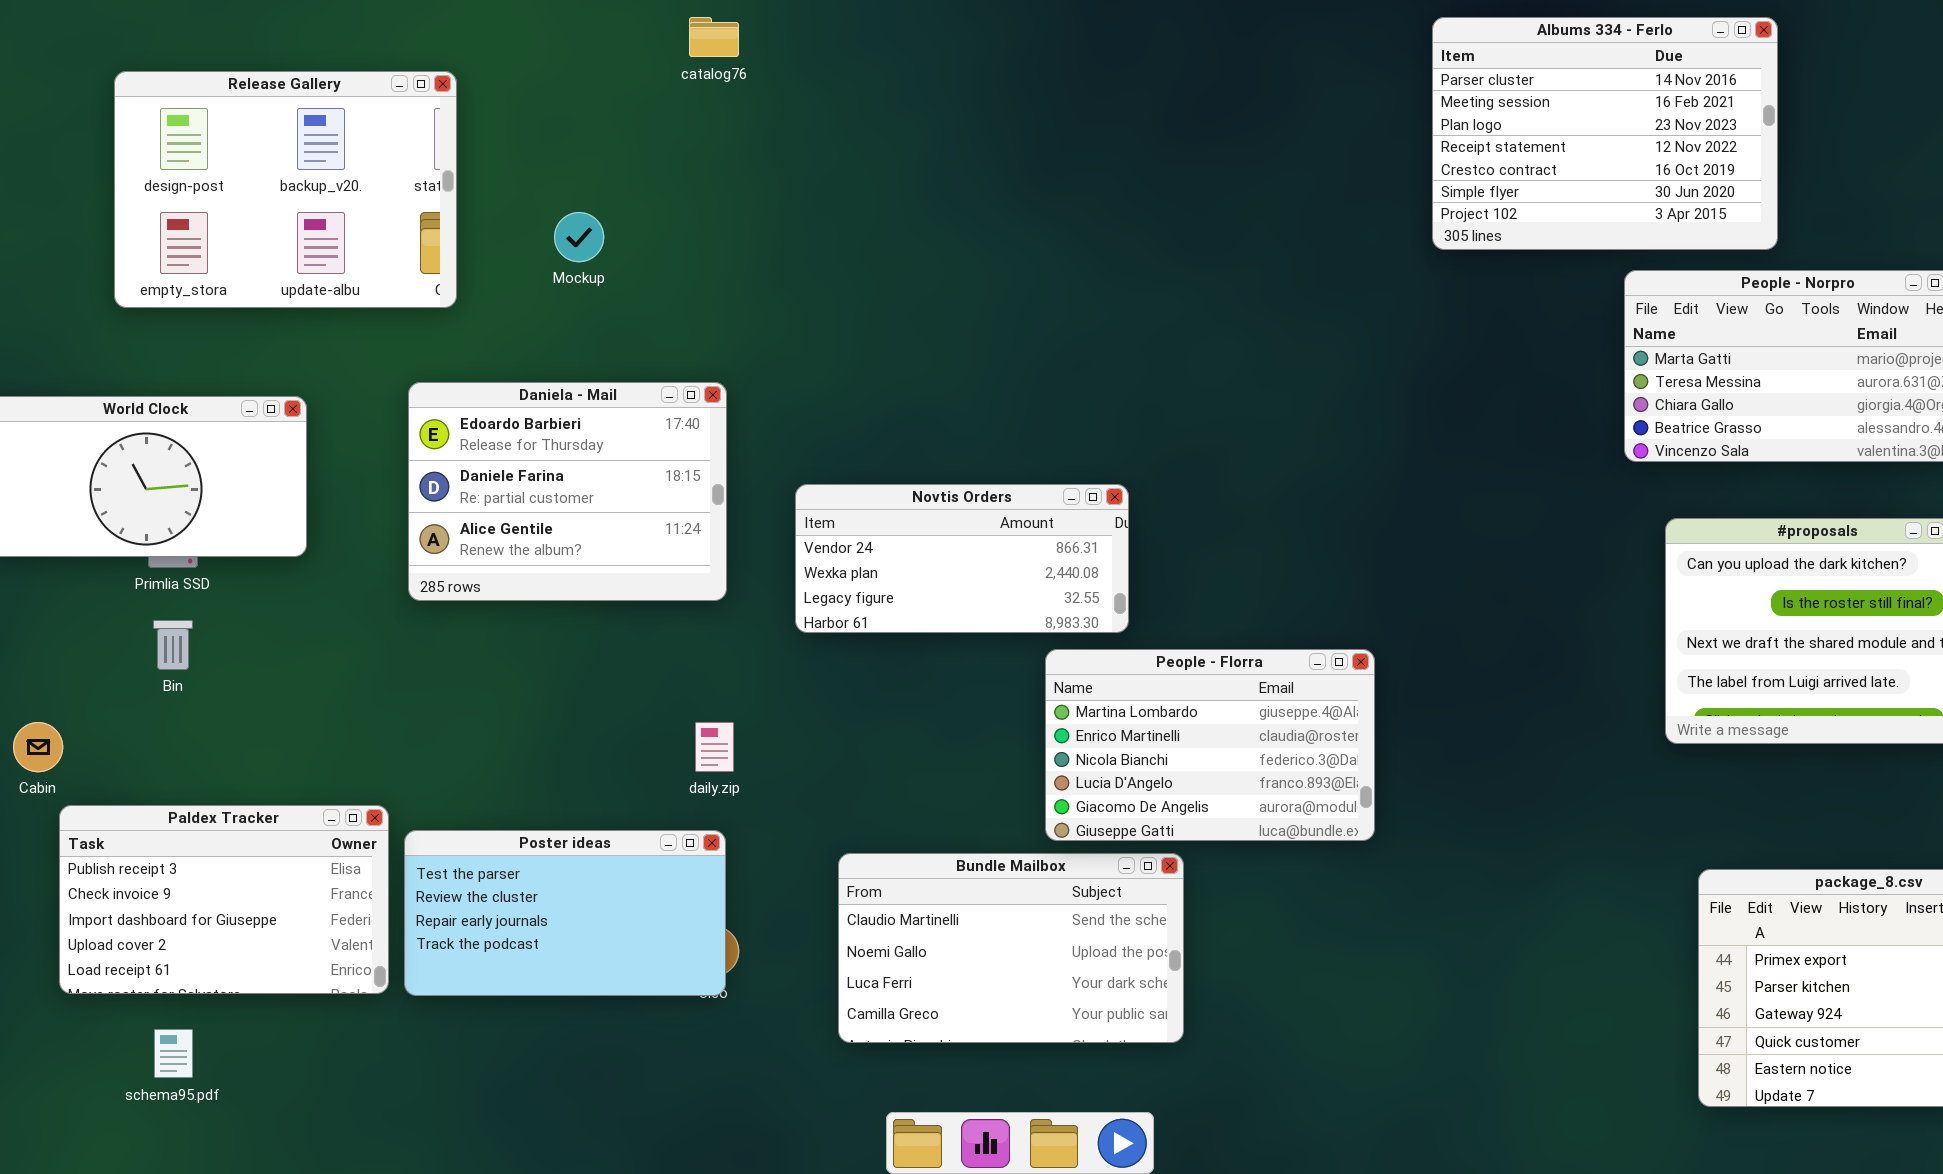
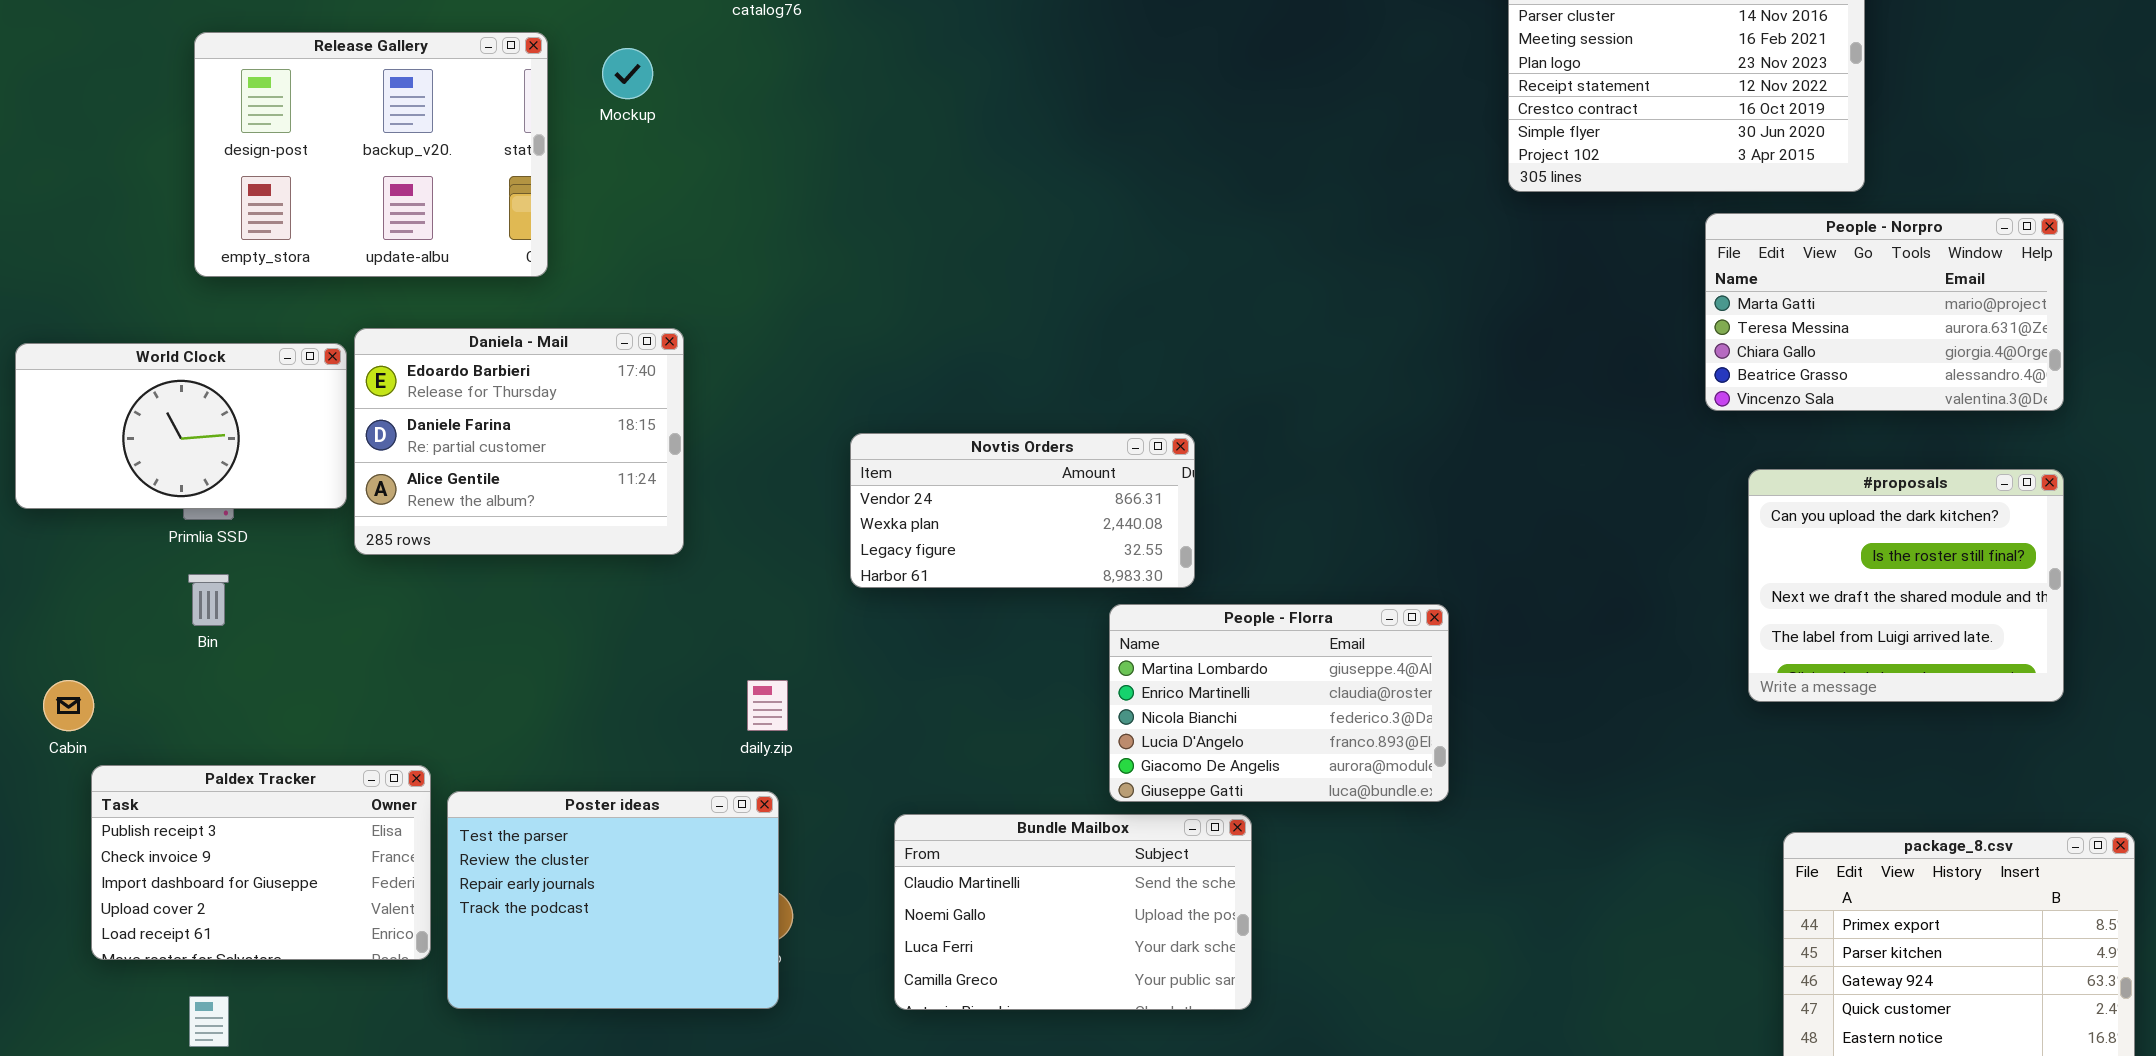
Release Gallery: [114,71,457,308] -> [194,32,548,277], moved
Mockup: [554,212,604,262] -> [602,48,653,99], moved
Daniela - Mail: [408,382,727,601] -> [354,328,684,555], moved
Poster ideas: [404,830,726,996] -> [447,791,779,1009], resized

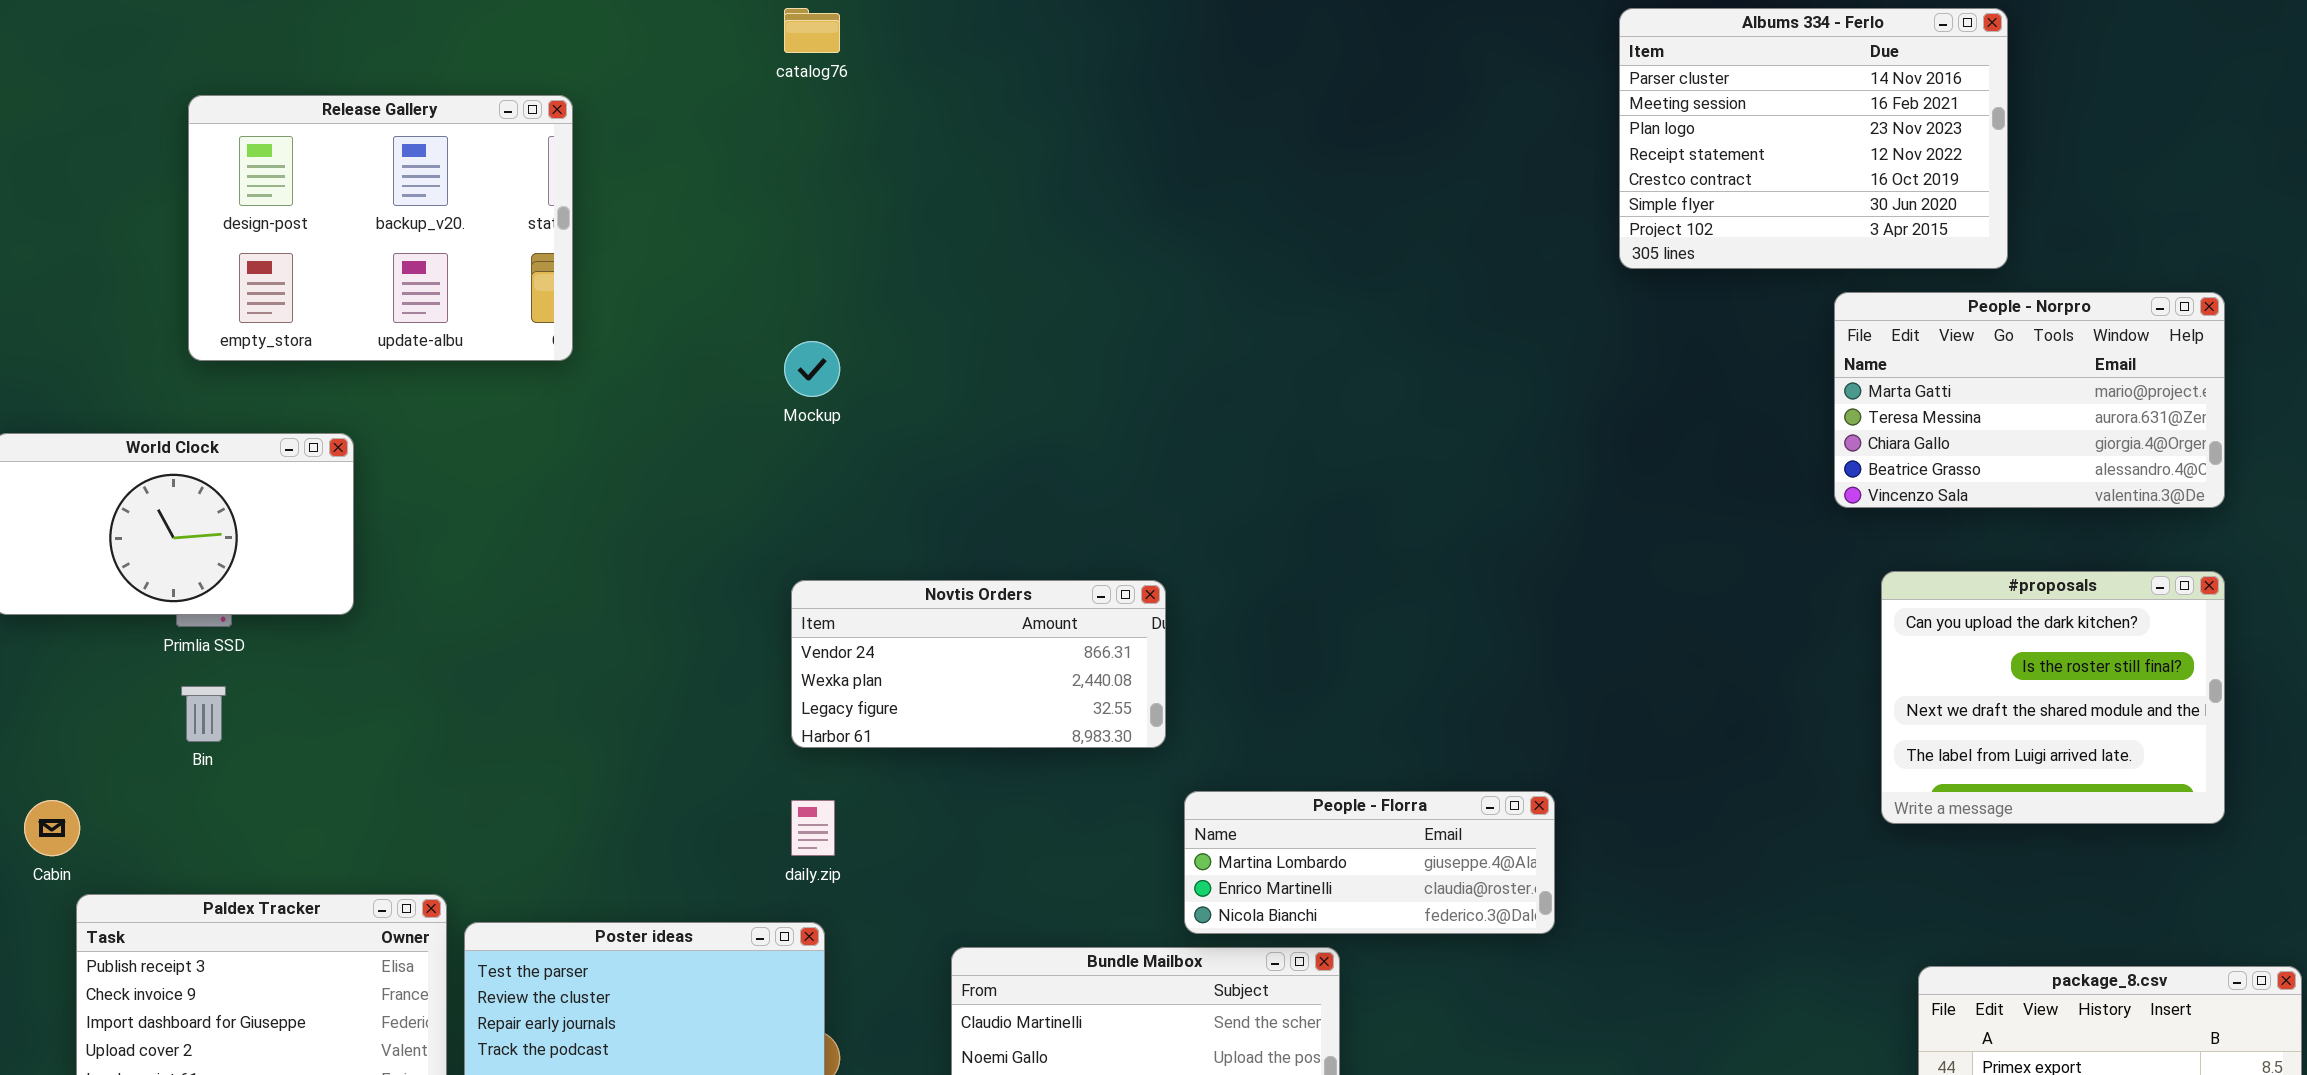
Mockup: [602,48,653,99] -> [784,341,840,397], moved
Daniela - Mail: [354,328,684,555] -> none, closed
Novtis Orders: [850,433,1195,588] -> [791,580,1166,748], moved
People - Florra: [1109,604,1449,802] -> [1184,791,1555,934], resized

